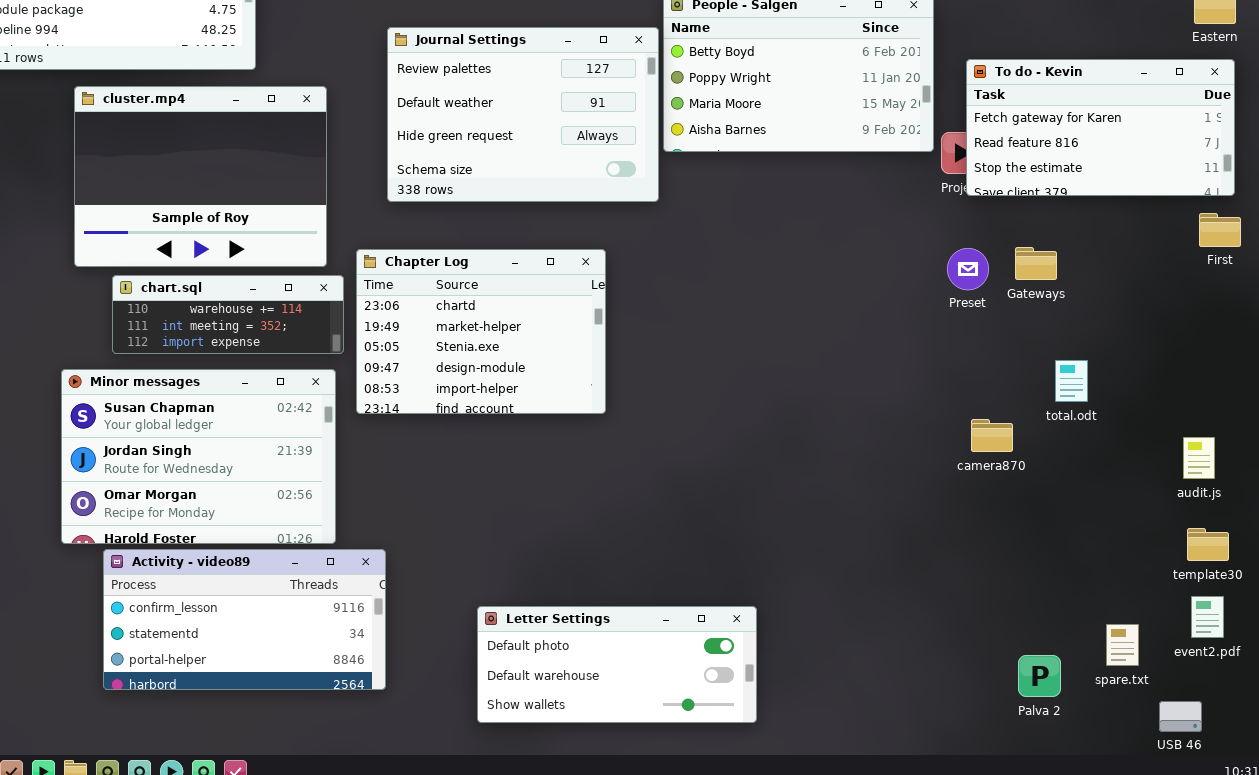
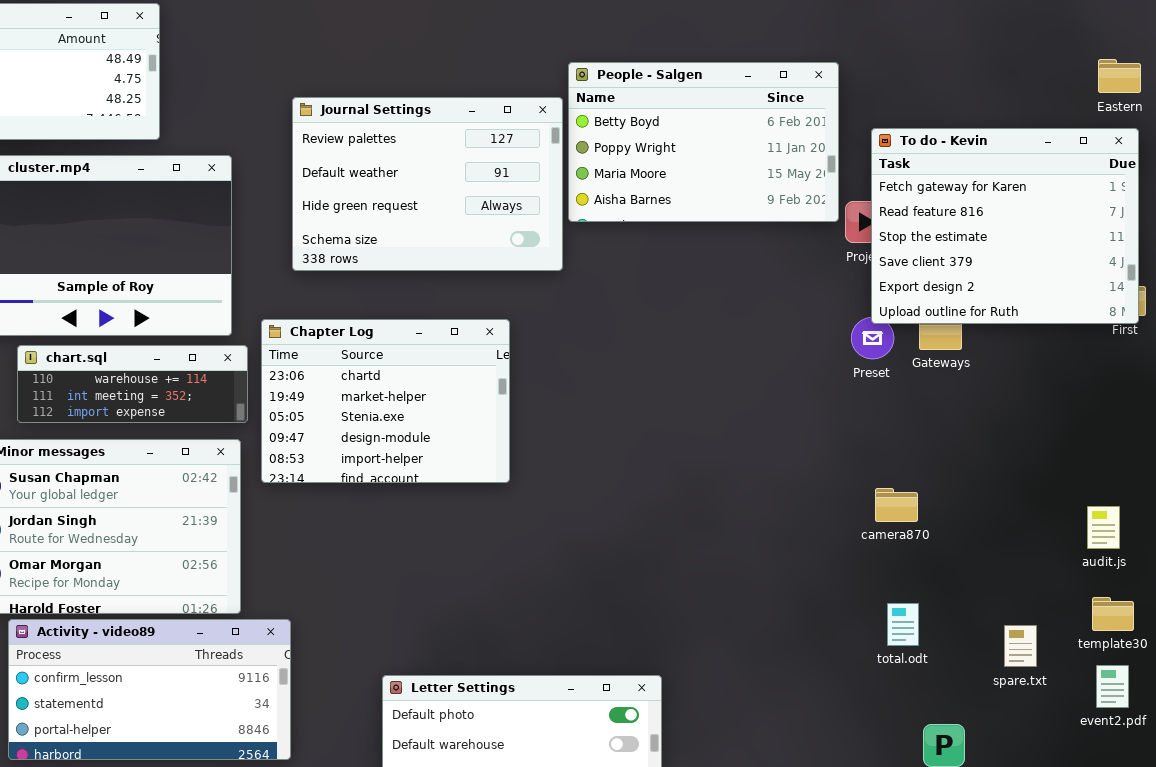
To do - Kevin: [966,59,1235,196] -> [871,128,1139,324], resized
total.odt: [1055,360,1088,402] -> [887,603,919,646], moved
spare.txt: [1106,624,1139,666] -> [1004,625,1037,667], moved

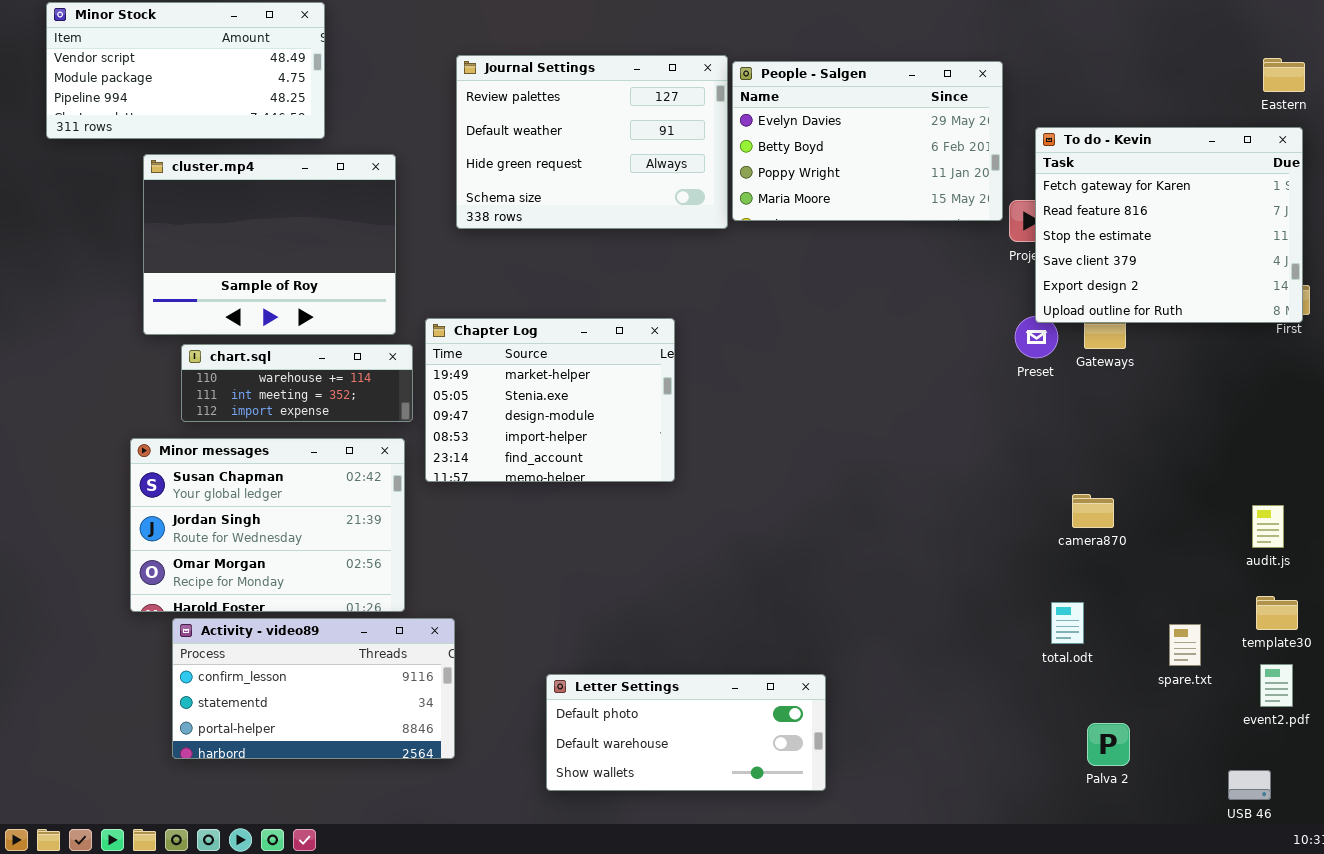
People - Salgen: [568,62,839,222] -> [732,61,1003,221], scrolled up 1 row
Journal Settings: [292,97,563,271] -> [456,55,728,229], moved
Chapter Log: [261,319,510,483] -> [425,318,675,482], scrolled down 1 row
camera870: [875,488,918,522] -> [1072,494,1114,528], moved

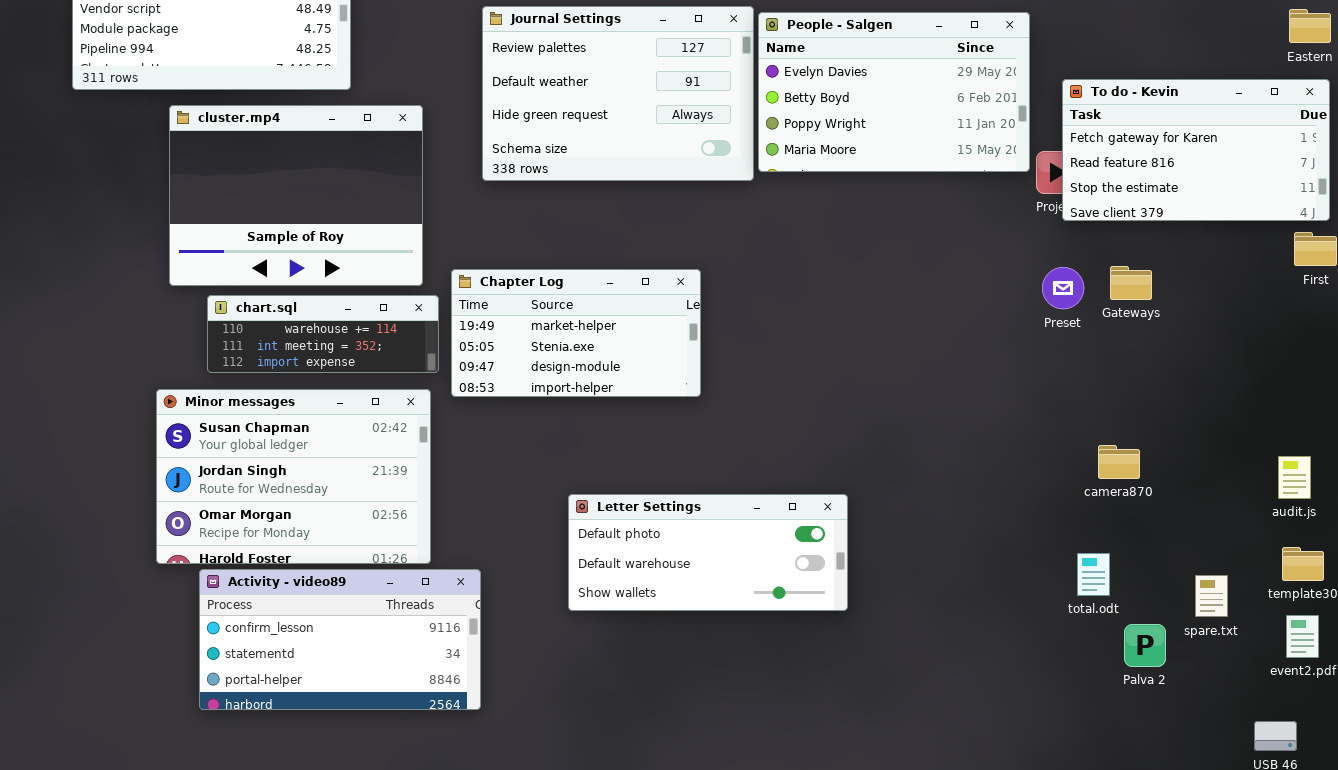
To do - Kevin: [1035,127,1303,323] -> [1062,79,1330,221], resized
Chapter Log: [425,318,675,482] -> [451,269,701,397], resized
Letter Settings: [546,674,826,791] -> [568,494,848,611], moved
Palva 2: [1087,723,1130,766] -> [1124,624,1166,667], moved

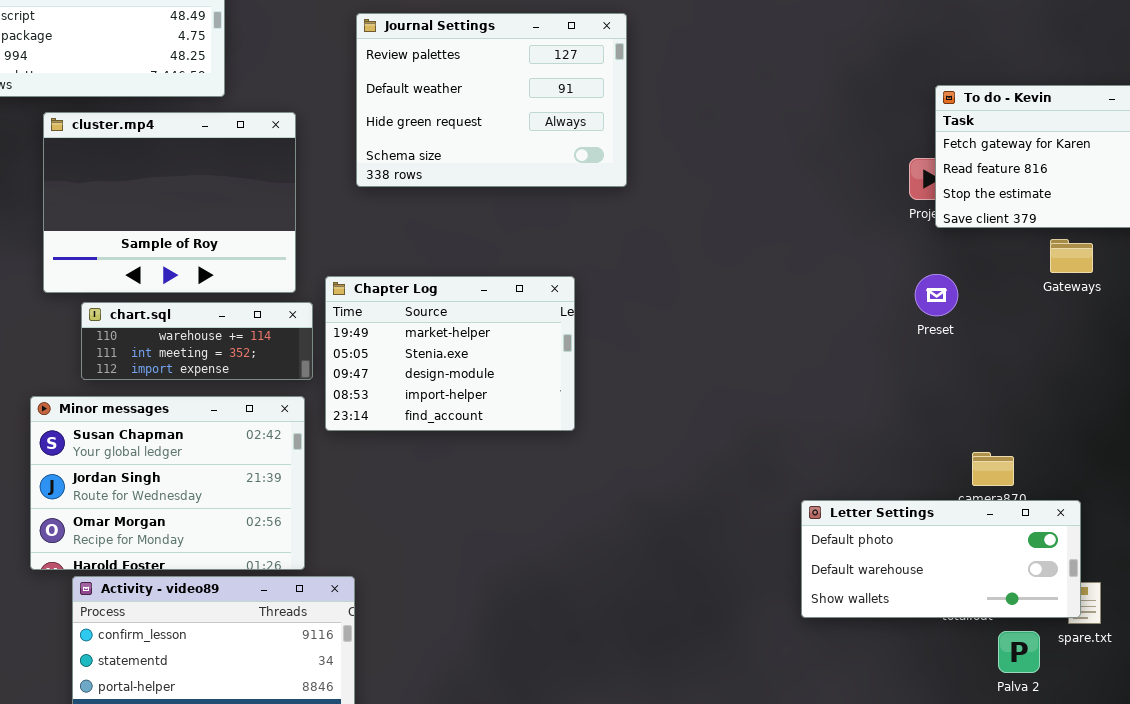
People - Salgen: [758,12,1030,172] -> none, closed
Gateways: [1110,266,1152,300] -> [1050,239,1093,273], moved
Chapter Log: [451,269,701,397] -> [325,276,575,431], resized
Letter Settings: [568,494,848,611] -> [801,500,1081,618], moved

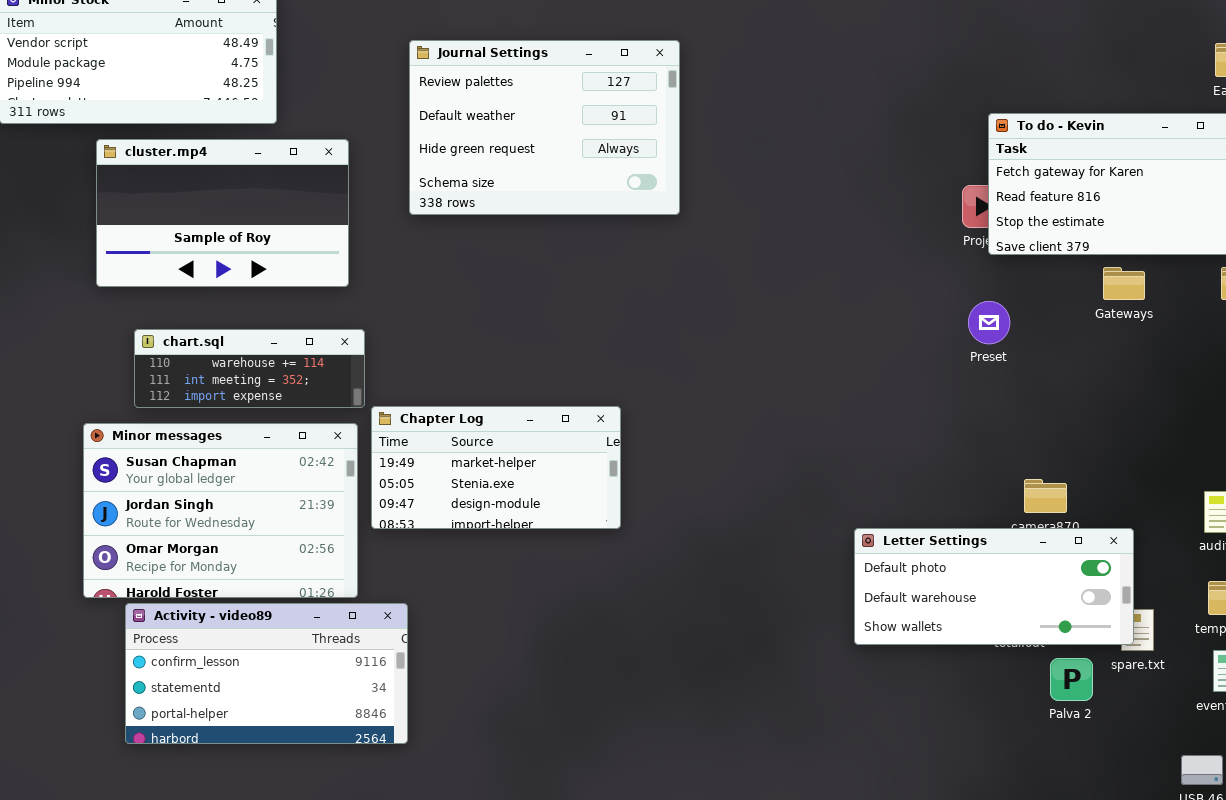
cluster.mp4: [43,112,296,293] -> [96,139,349,287], resized
Chapter Log: [325,276,575,431] -> [371,406,621,529], moved, resized

